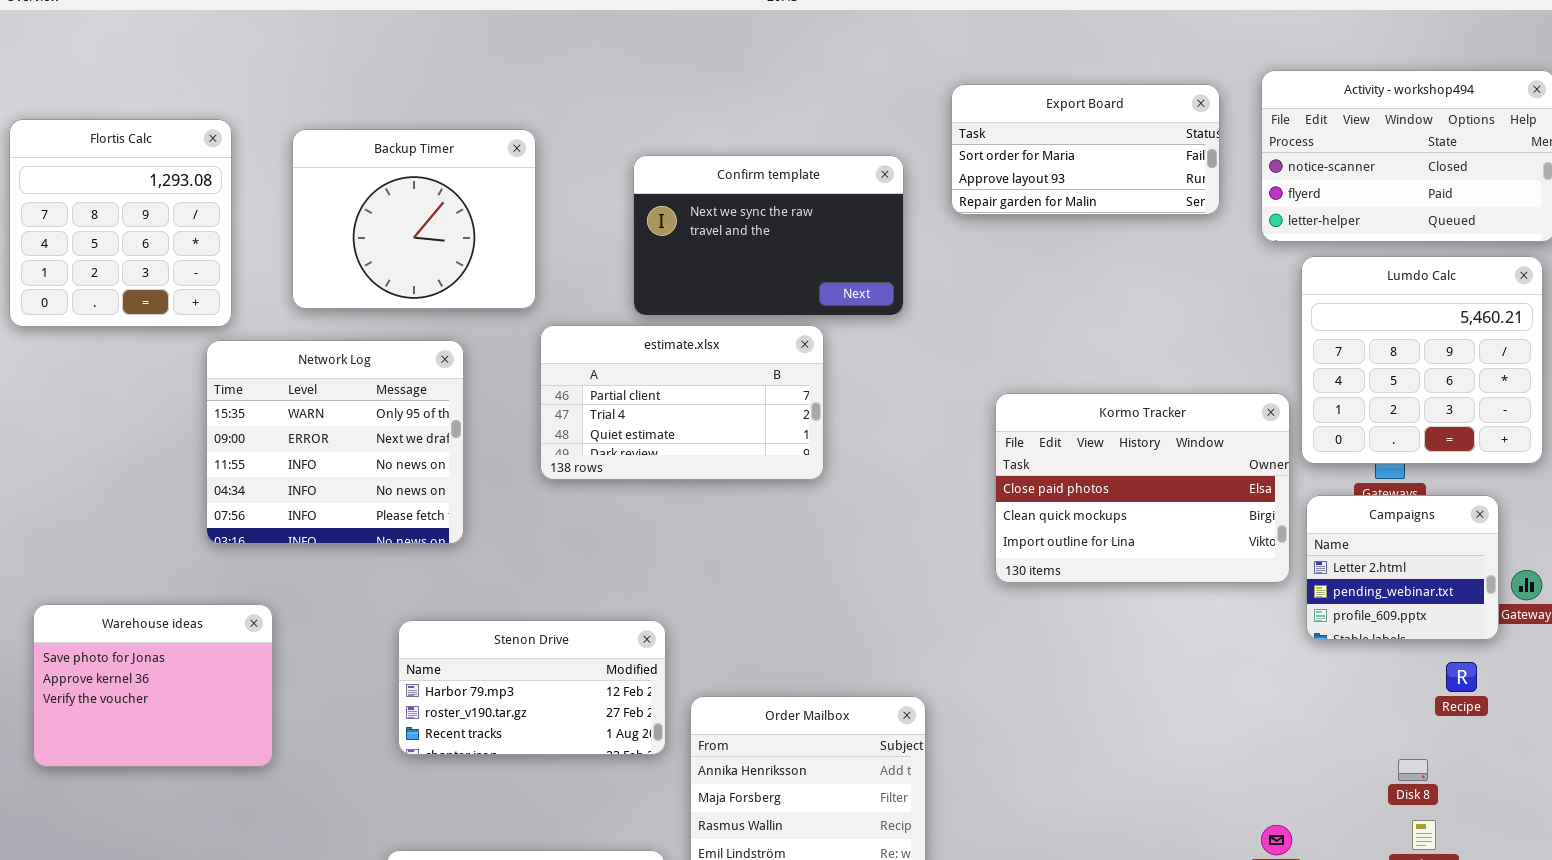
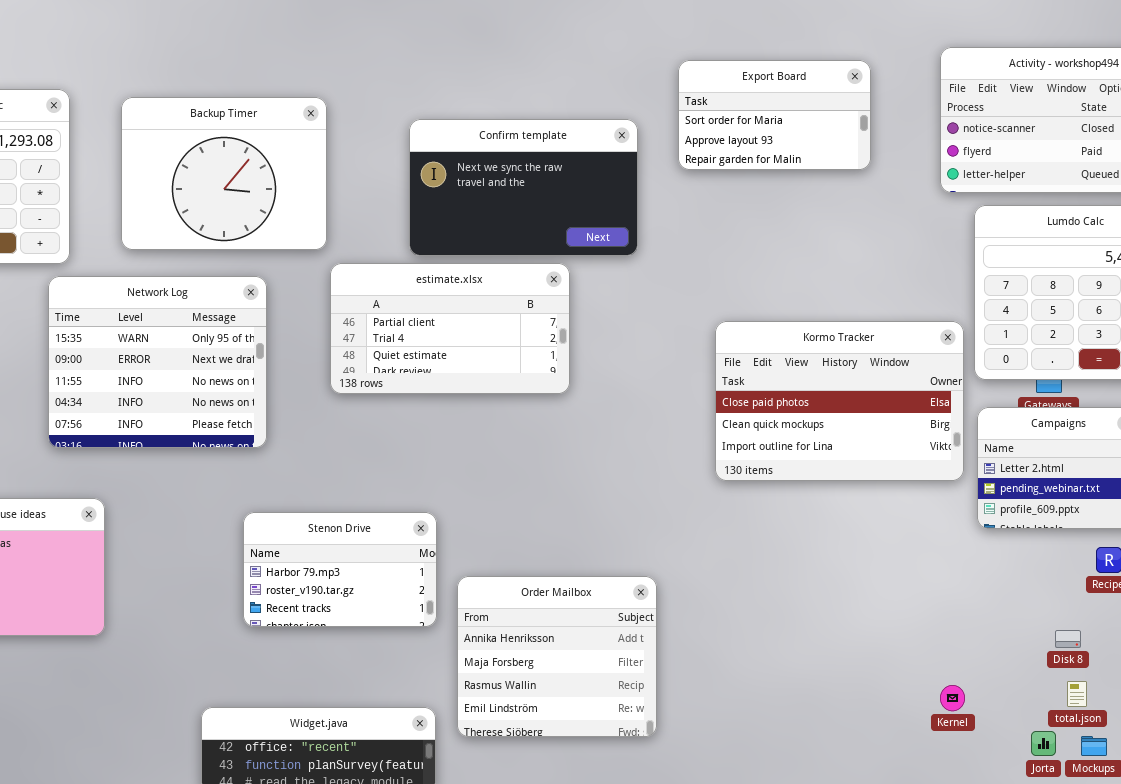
Export Board: [951,84,1220,215] -> [678,60,871,170], resized
Stenon Drive: [398,620,666,755] -> [243,512,437,627], resized

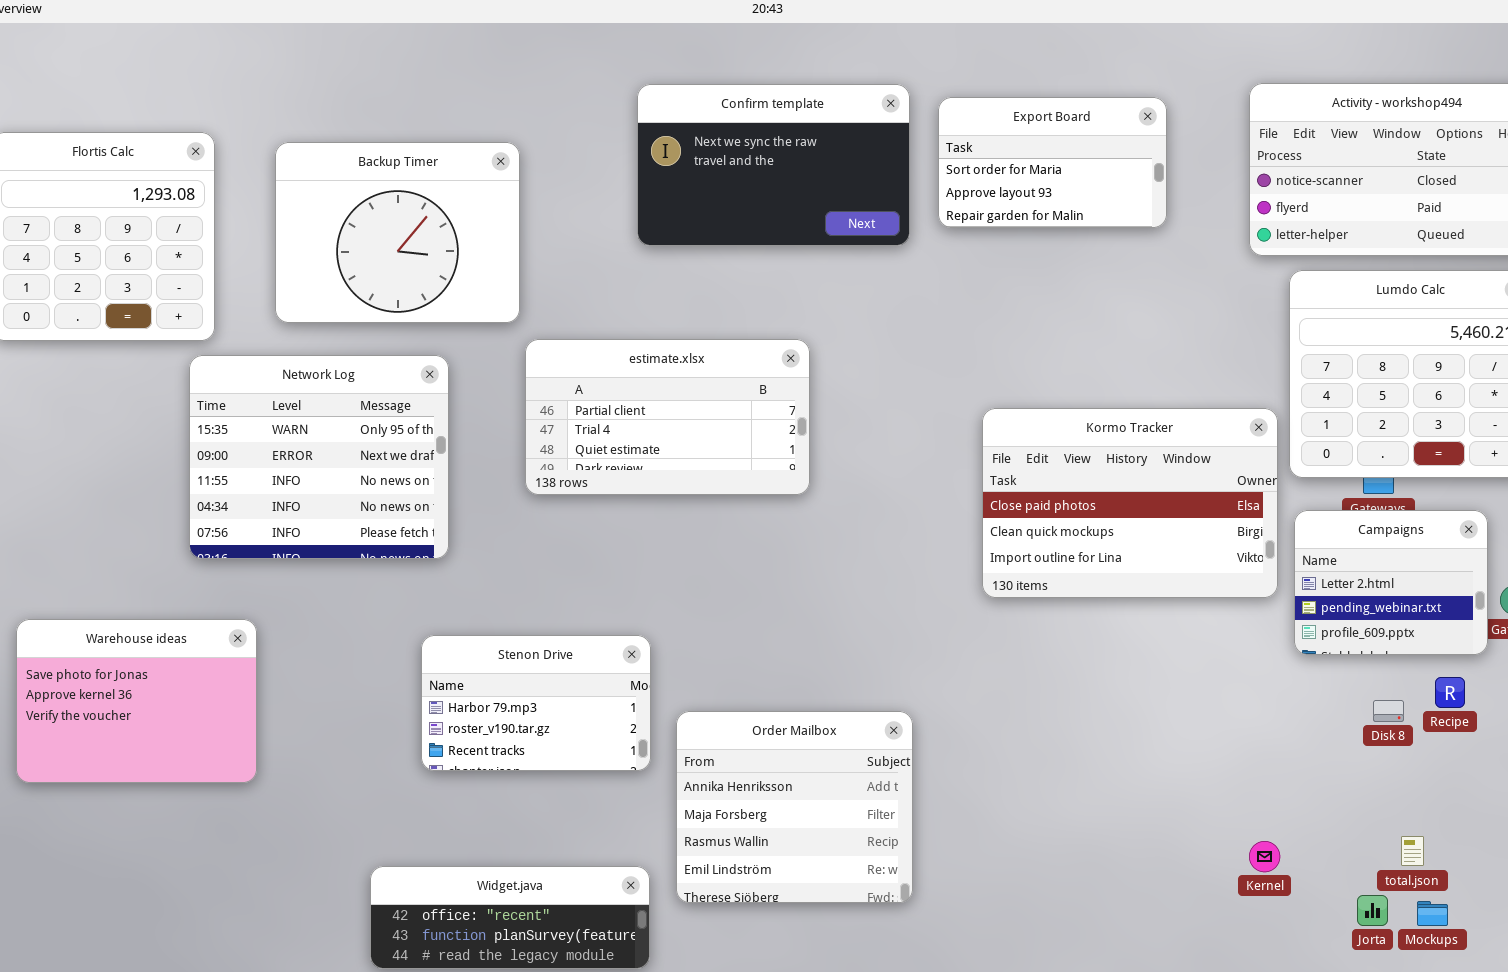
Confirm template: [409,119,638,256] -> [637,84,910,246], moved
Disk 8: [1055,630,1081,648] -> [1373,700,1404,722], moved

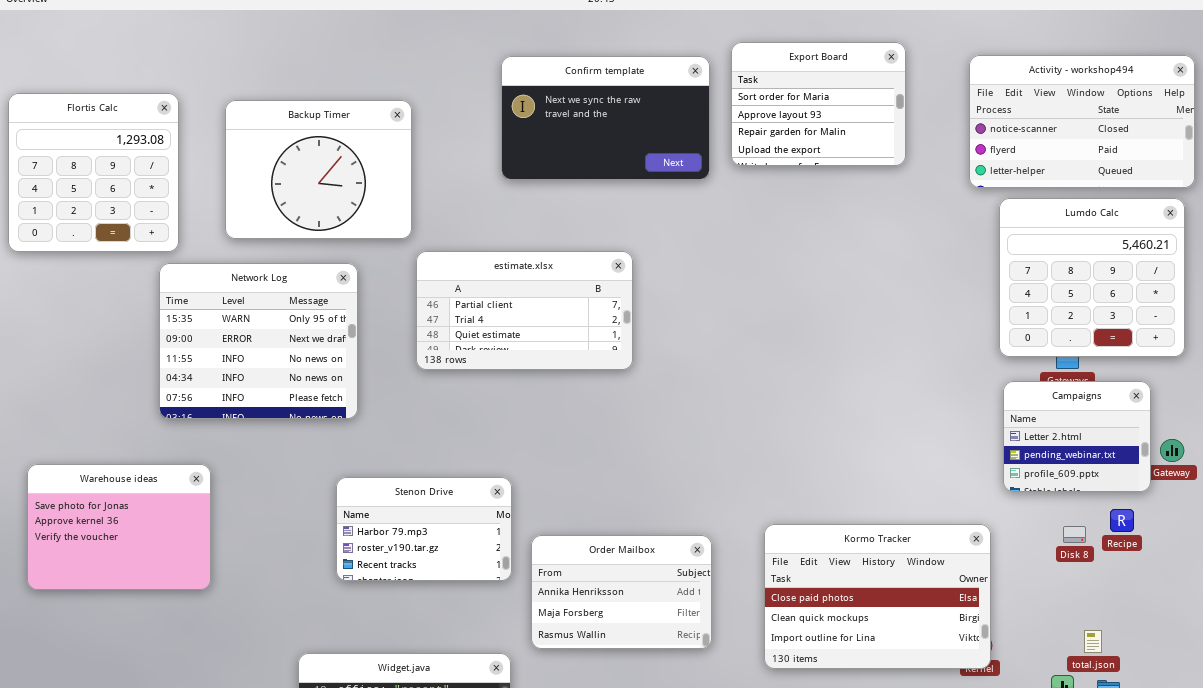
Export Board: [938,97,1167,228] -> [731,42,906,166], resized
Kormo Tracker: [982,408,1278,598] -> [764,524,991,669], moved
Order Mailbox: [676,711,913,903] -> [531,535,712,649], resized

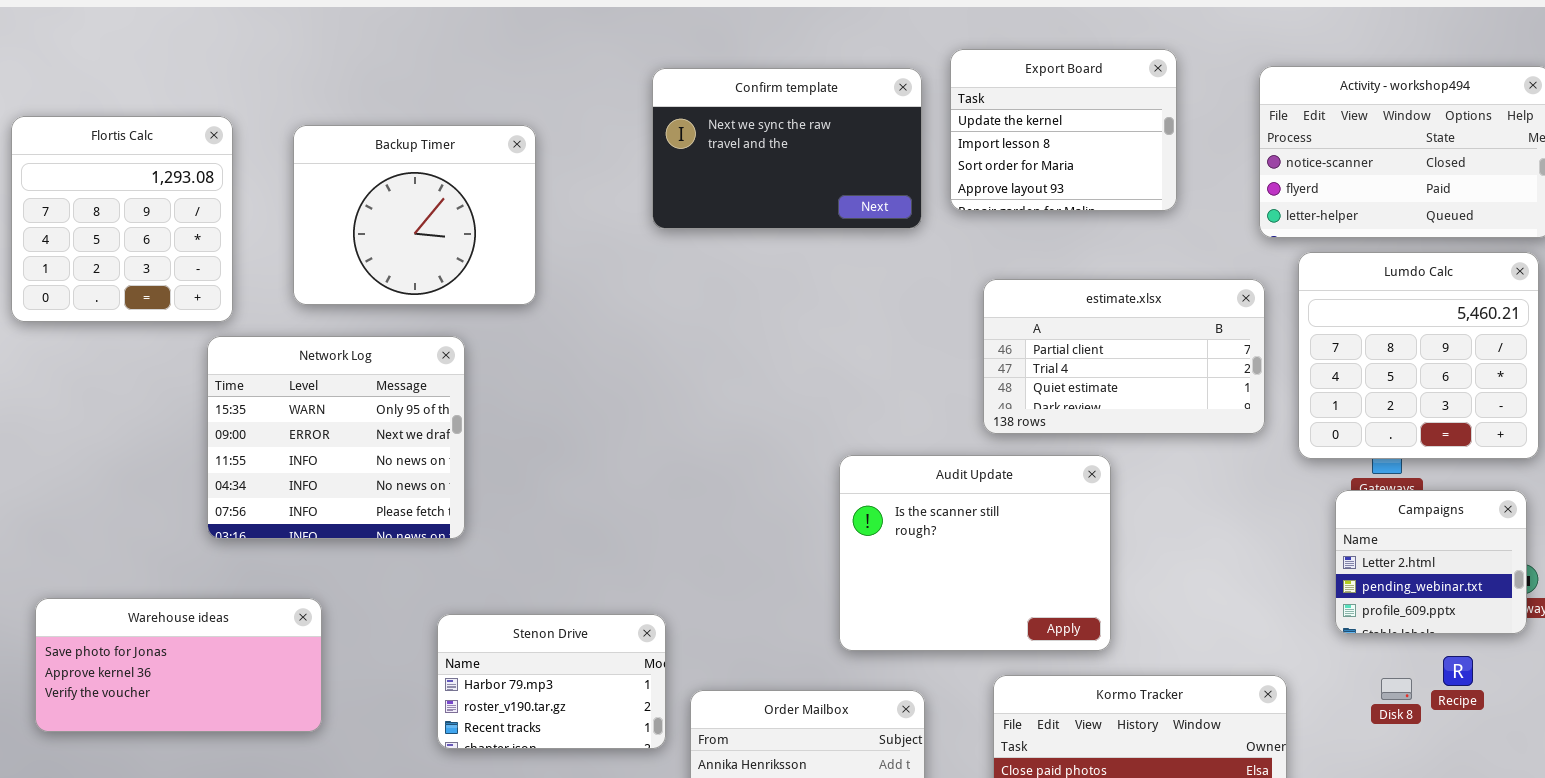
Export Board: [731,42,906,166] -> [950,49,1177,211], scrolled up 2 rows
estimate.xlsx: [416,251,633,370] -> [983,279,1265,434], moved
Audit Update: none -> [839,455,1111,651], opened
Campaigns: [1003,381,1151,492] -> [1335,490,1527,634], moved
Warehouse ideas: [27,464,211,590] -> [35,598,322,732], resized

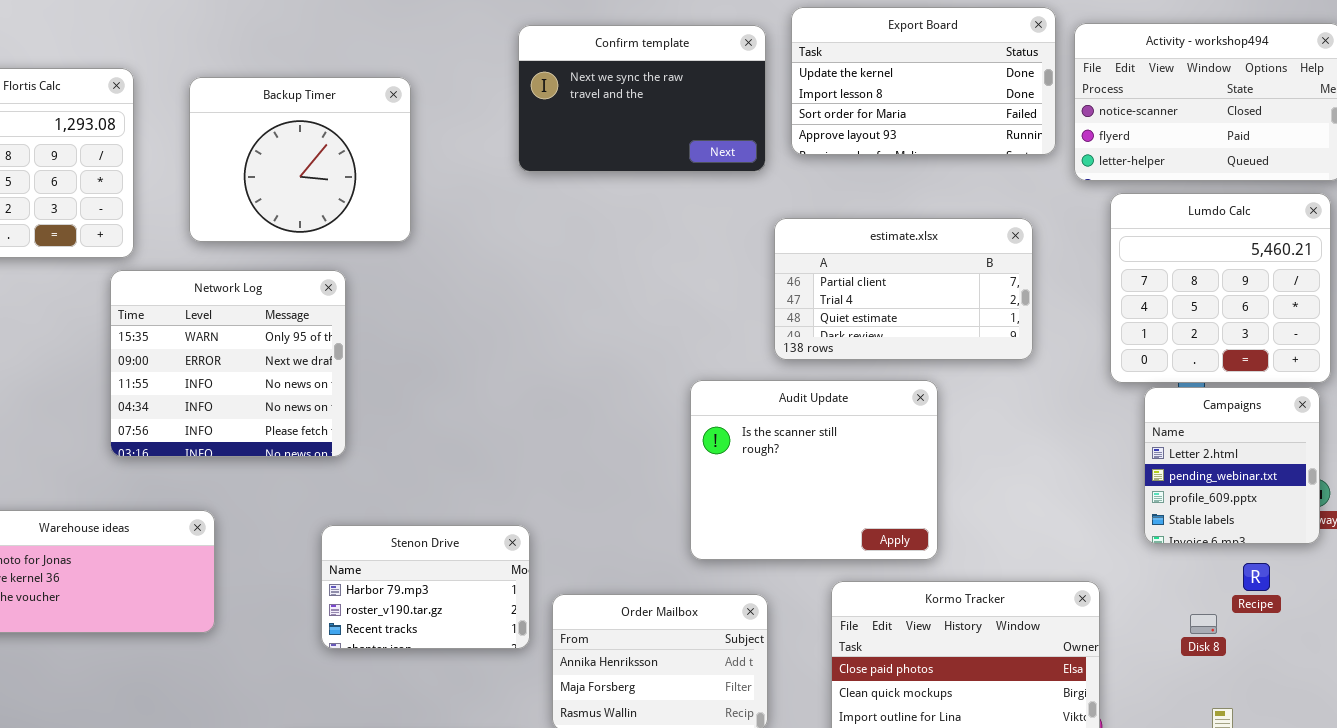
Export Board: [950,49,1177,211] -> [791,7,1056,155], resized
estimate.xlsx: [983,279,1265,434] -> [774,218,1033,360], moved
Campaigns: [1335,490,1527,634] -> [1144,387,1320,544], resized
Disk 8: [1381,678,1412,700] -> [1190,614,1217,634], moved

